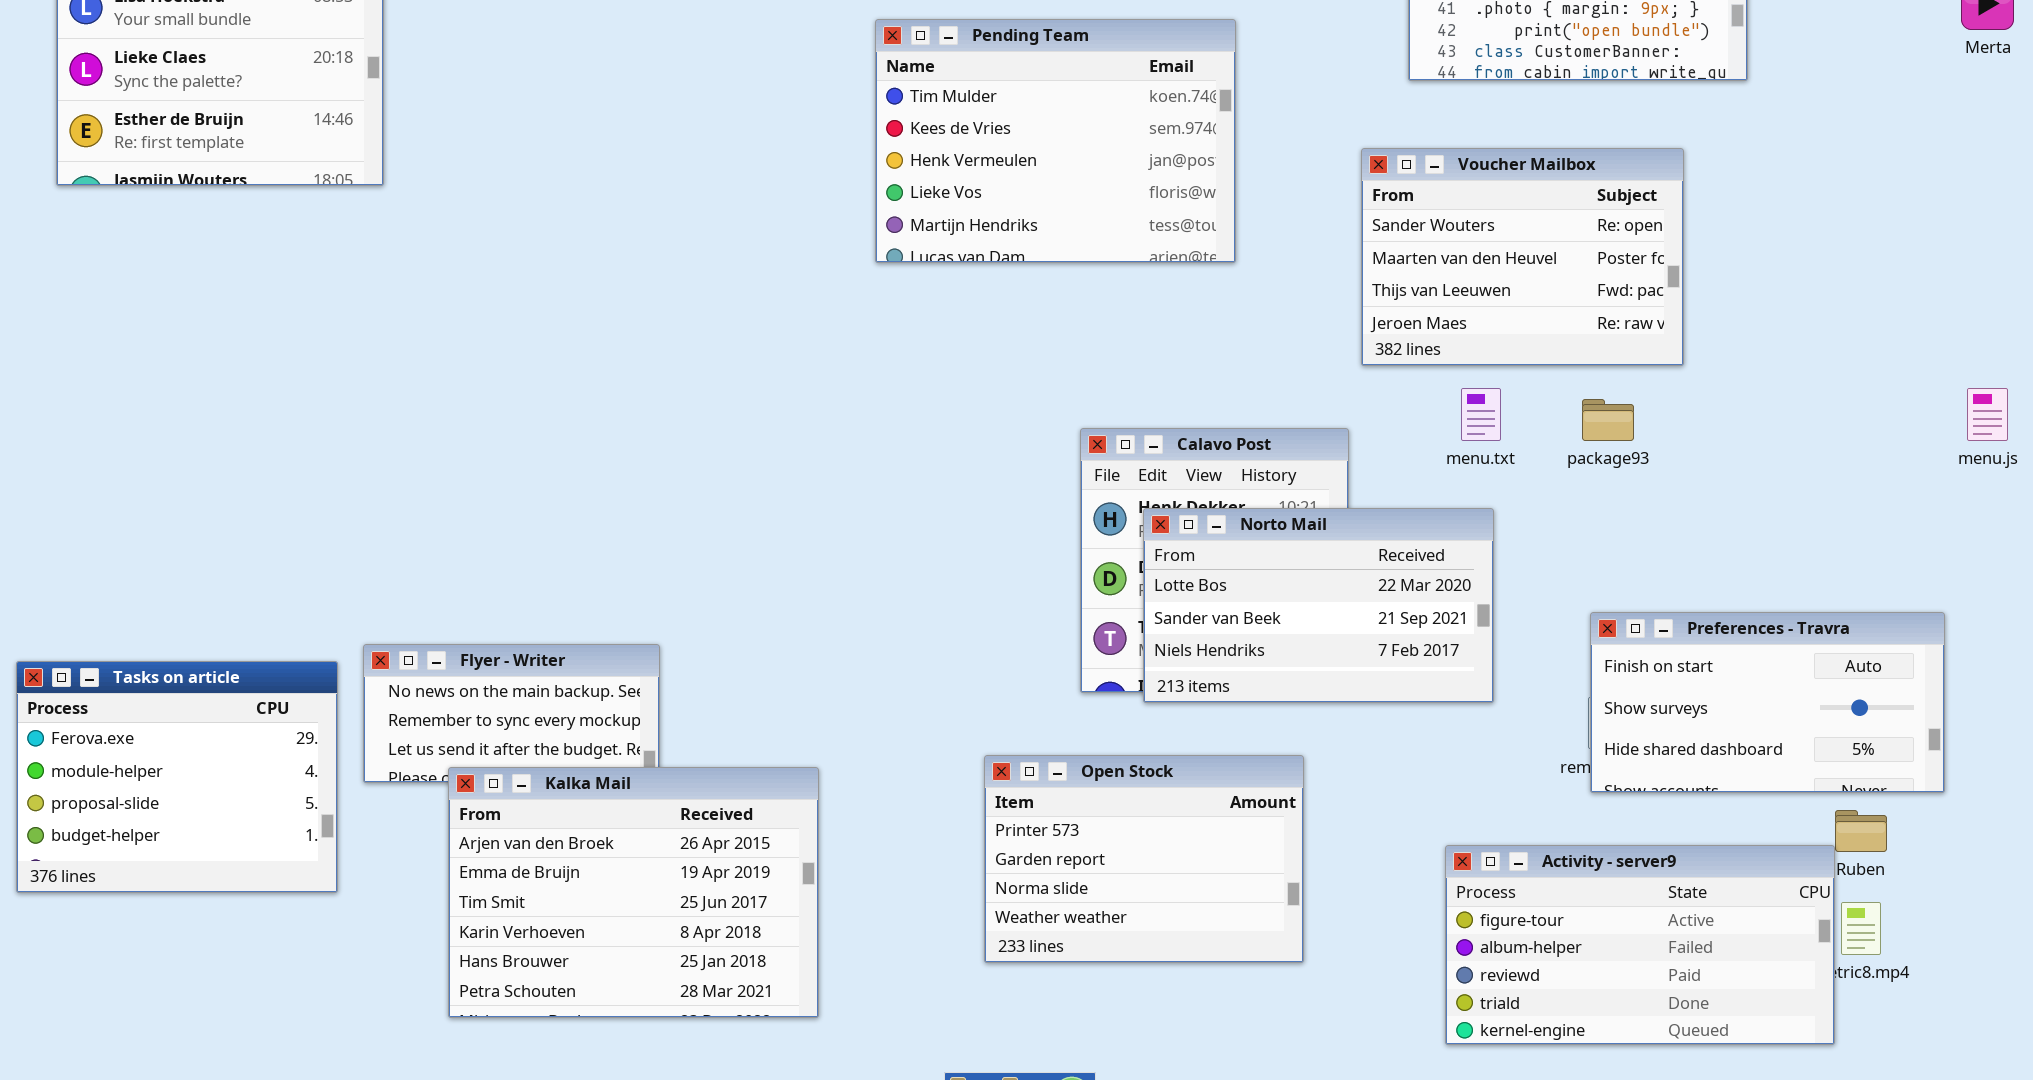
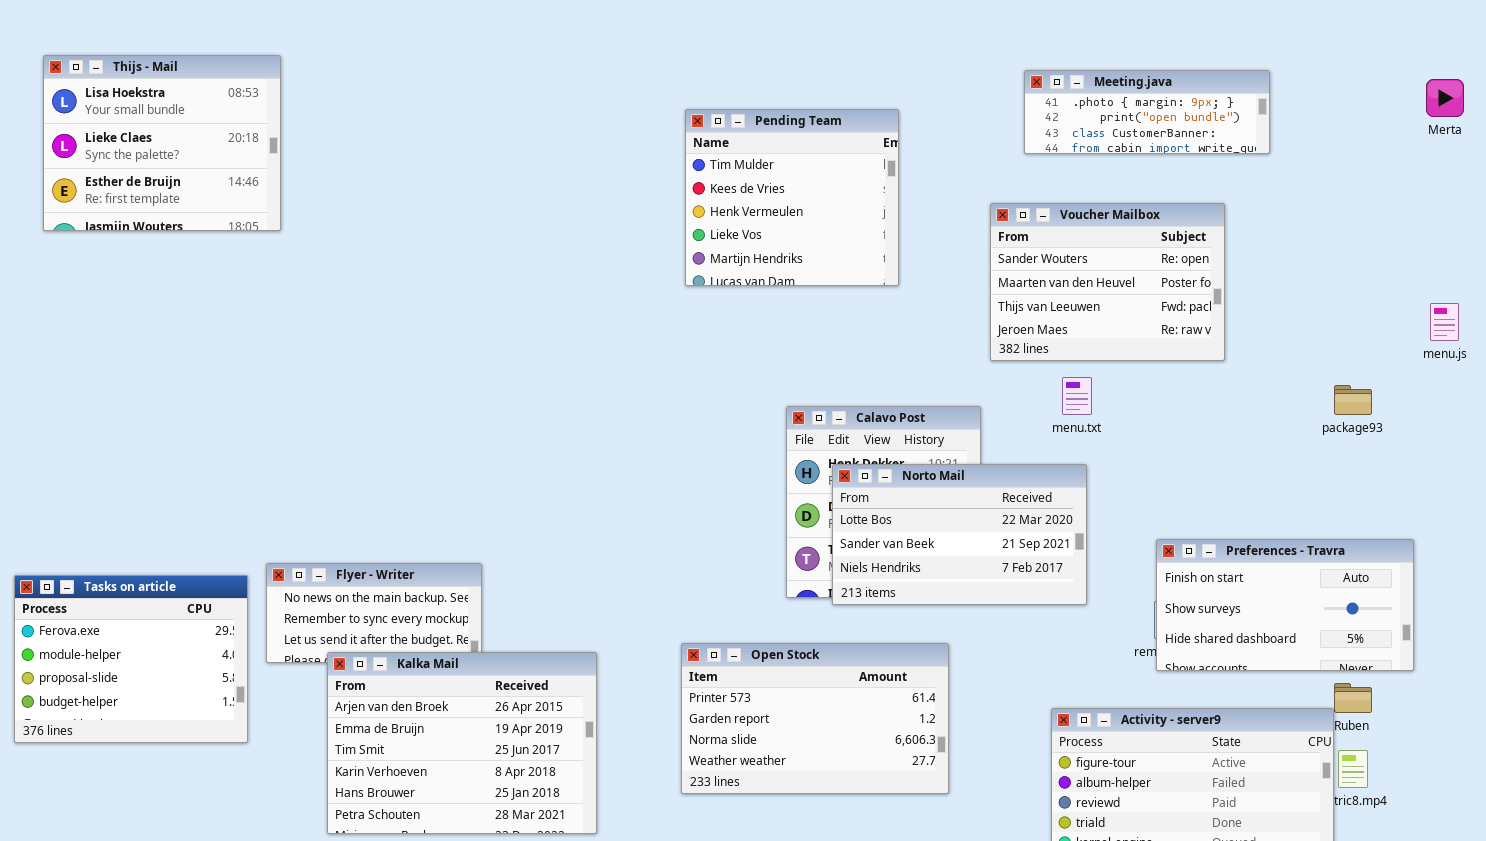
Pending Team: [875,19,1236,263] -> [685,109,899,286], resized
menu.js: [1967,388,2008,441] -> [1430,303,1459,341], moved
package93: [1582,399,1634,441] -> [1334,385,1372,415], moved
Open Stock: [984,755,1304,963] -> [681,643,949,794], resized

